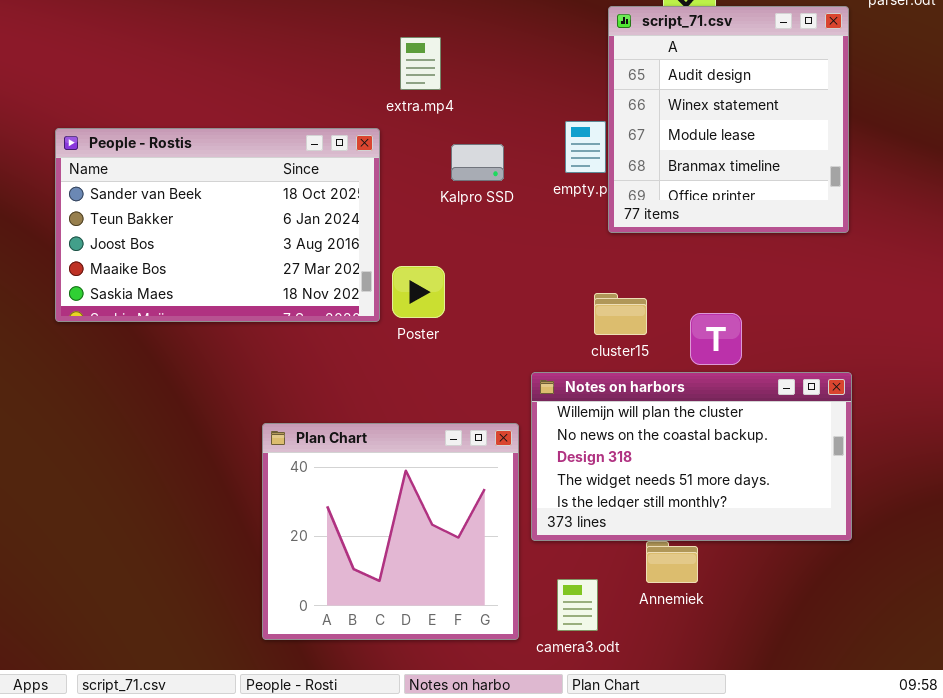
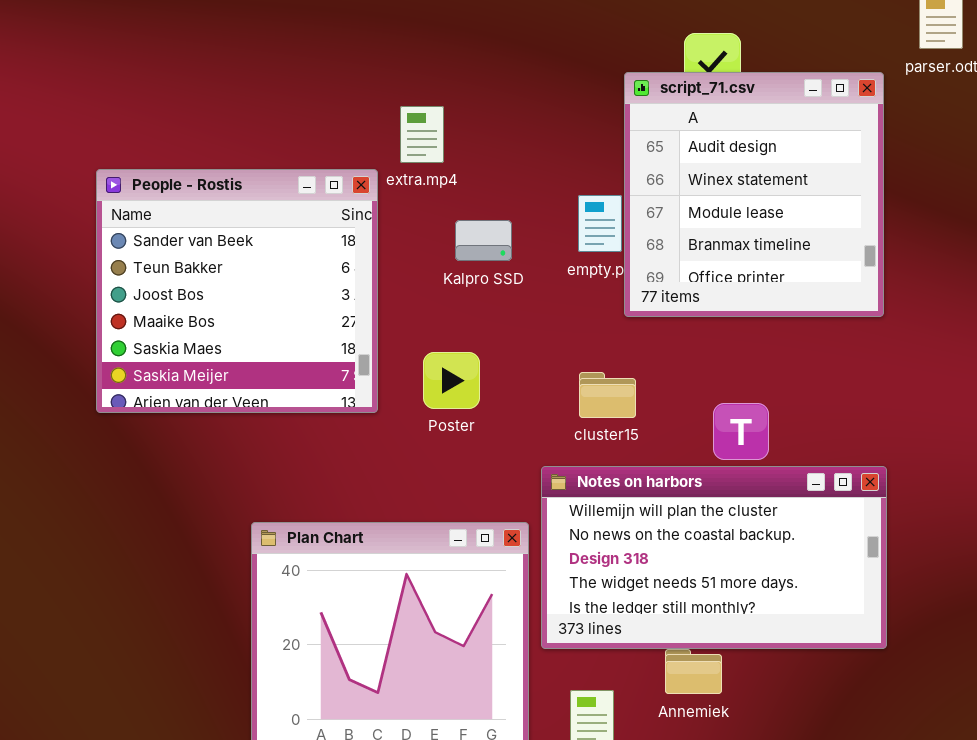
People - Rostis: [55,128,380,322] -> [96,169,378,413], resized
Poster: [392,266,445,318] -> [423,352,480,409], moved
cluster15: [594,293,647,335] -> [579,372,636,418], moved

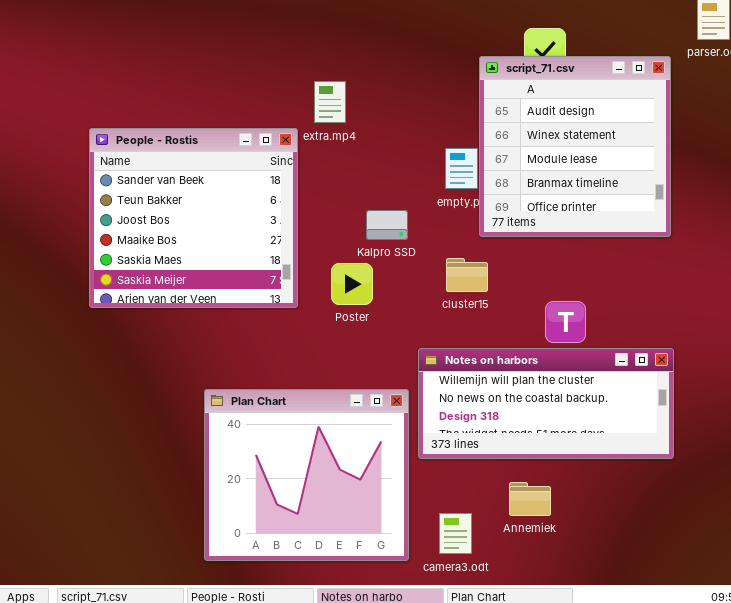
Kalpro SSD: [455,220,512,261] -> [366,210,408,240], moved
cluster15: [579,372,636,418] -> [446,258,488,292], moved
Notes on harbors: [541,466,887,649] -> [418,348,674,459], resized

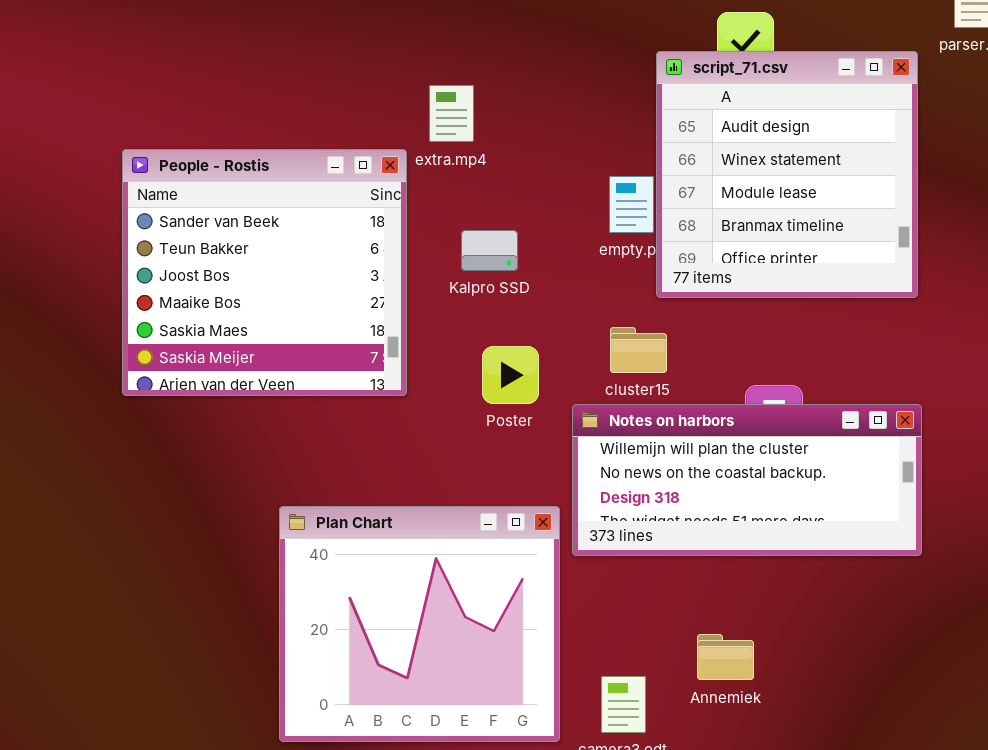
Kalpro SSD: [366,210,408,240] -> [461,230,518,271], moved
Poster: [331,263,373,305] -> [482,346,539,404], moved
Notes on harbors: [418,348,674,459] -> [572,404,922,556], moved

